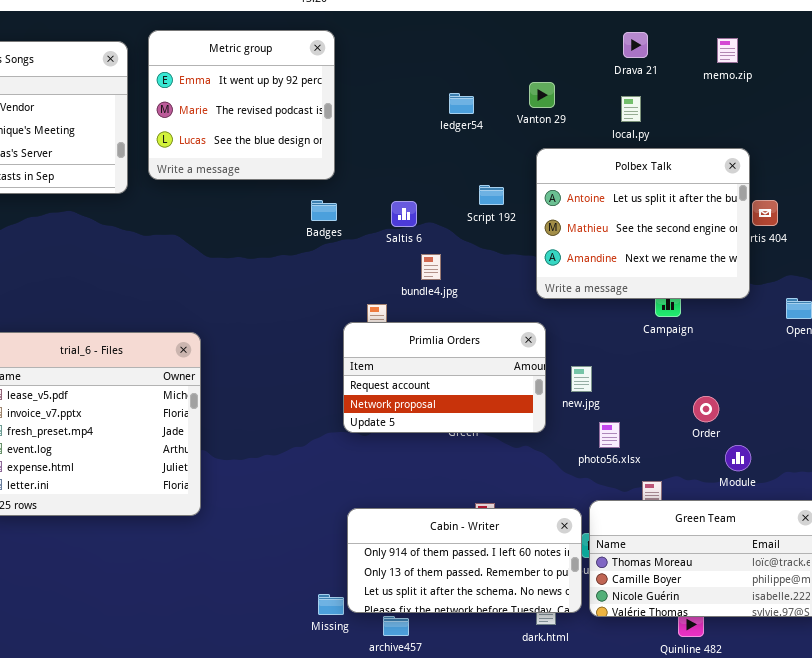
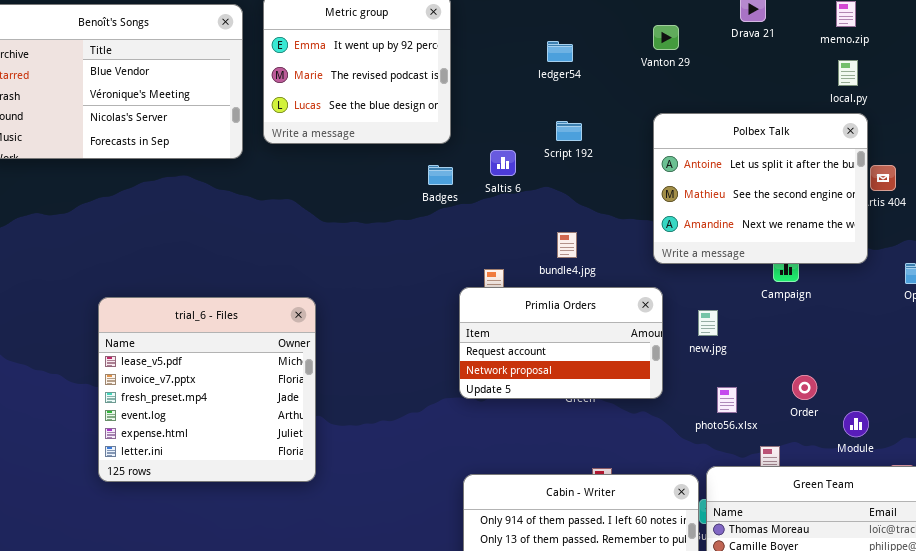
Vanton 29: [529,82,555,108] -> [653,25,679,50], moved
ledger54: [449,93,474,114] -> [547,41,573,62], moved
local.py: [621,96,641,122] -> [838,60,858,86], moved
Script 192: [479,185,504,205] -> [556,121,582,141], moved
Saltis 6: [391,201,417,227] -> [490,150,516,176], moved
bundle4.jpg: [421,254,441,280] -> [557,232,577,258], moved
new.jpg: [571,366,592,392] -> [698,310,718,336], moved
Order: [693,396,719,422] -> [792,375,817,400], moved

